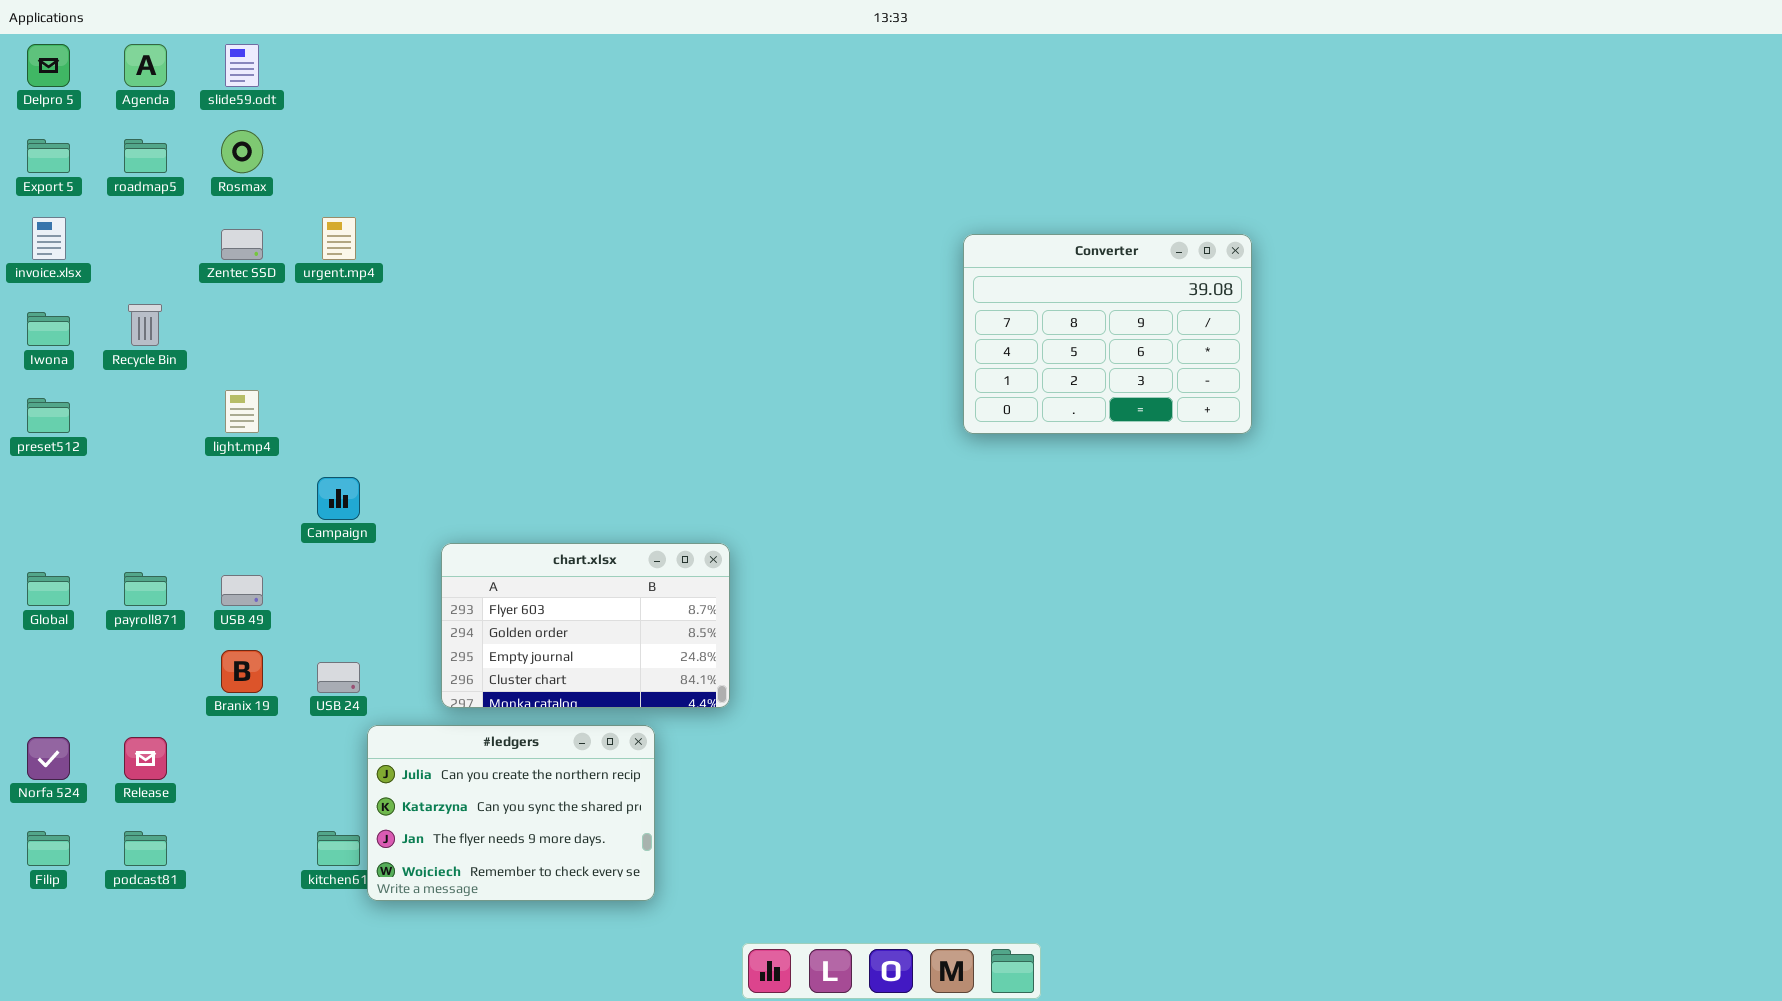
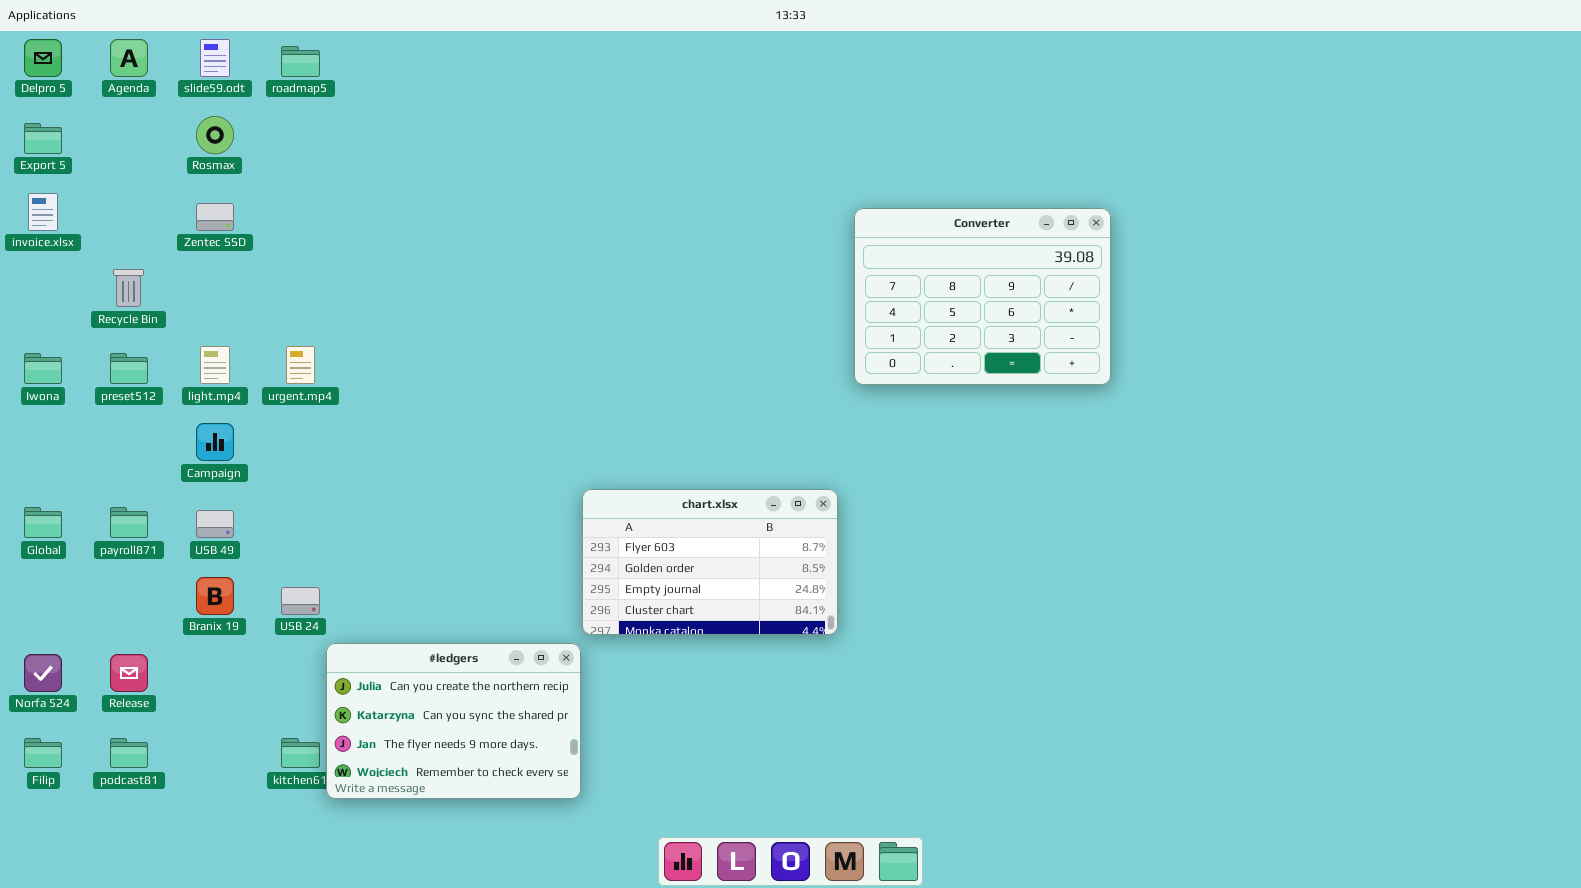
roadmap5: [124,139,167,173] -> [281,46,320,77], moved
urgent.mp4: [322,217,356,260] -> [286,346,315,384], moved
Iwona: [27,312,70,346] -> [24,353,62,384], moved
preset512: [27,398,70,433] -> [110,353,148,384], moved
Campaign: [317,477,360,520] -> [196,423,234,461], moved
chart.xlsx: [441,543,730,708] -> [582,489,838,635], moved

